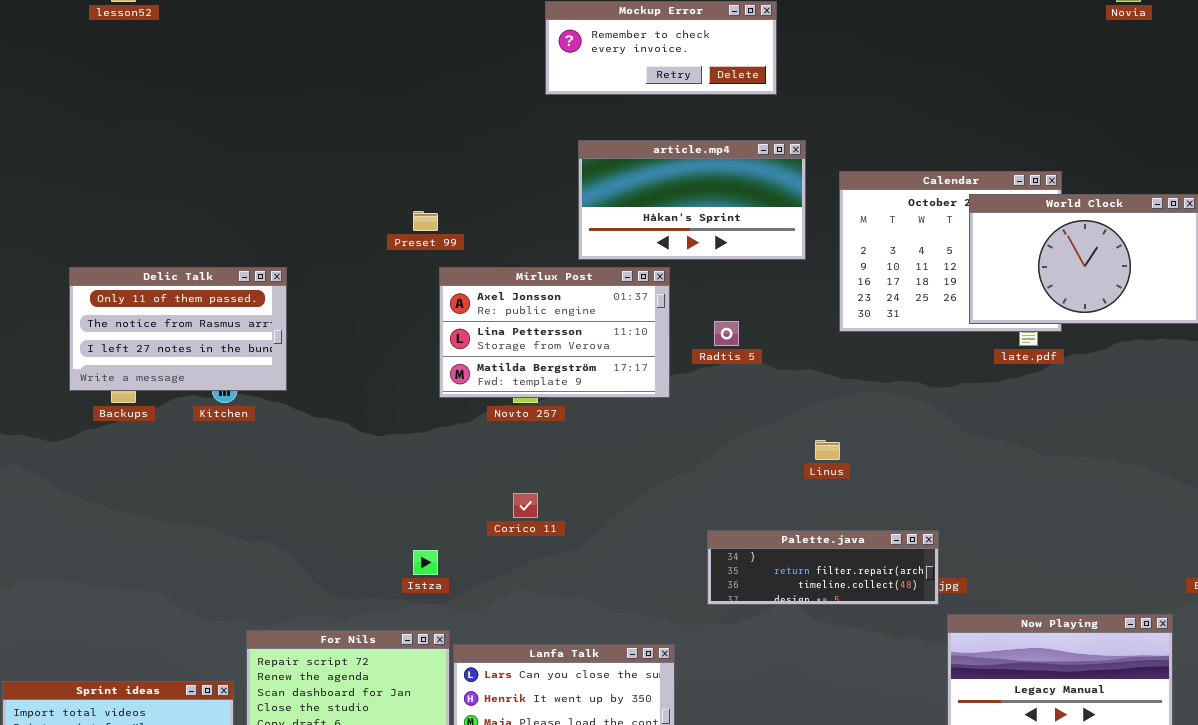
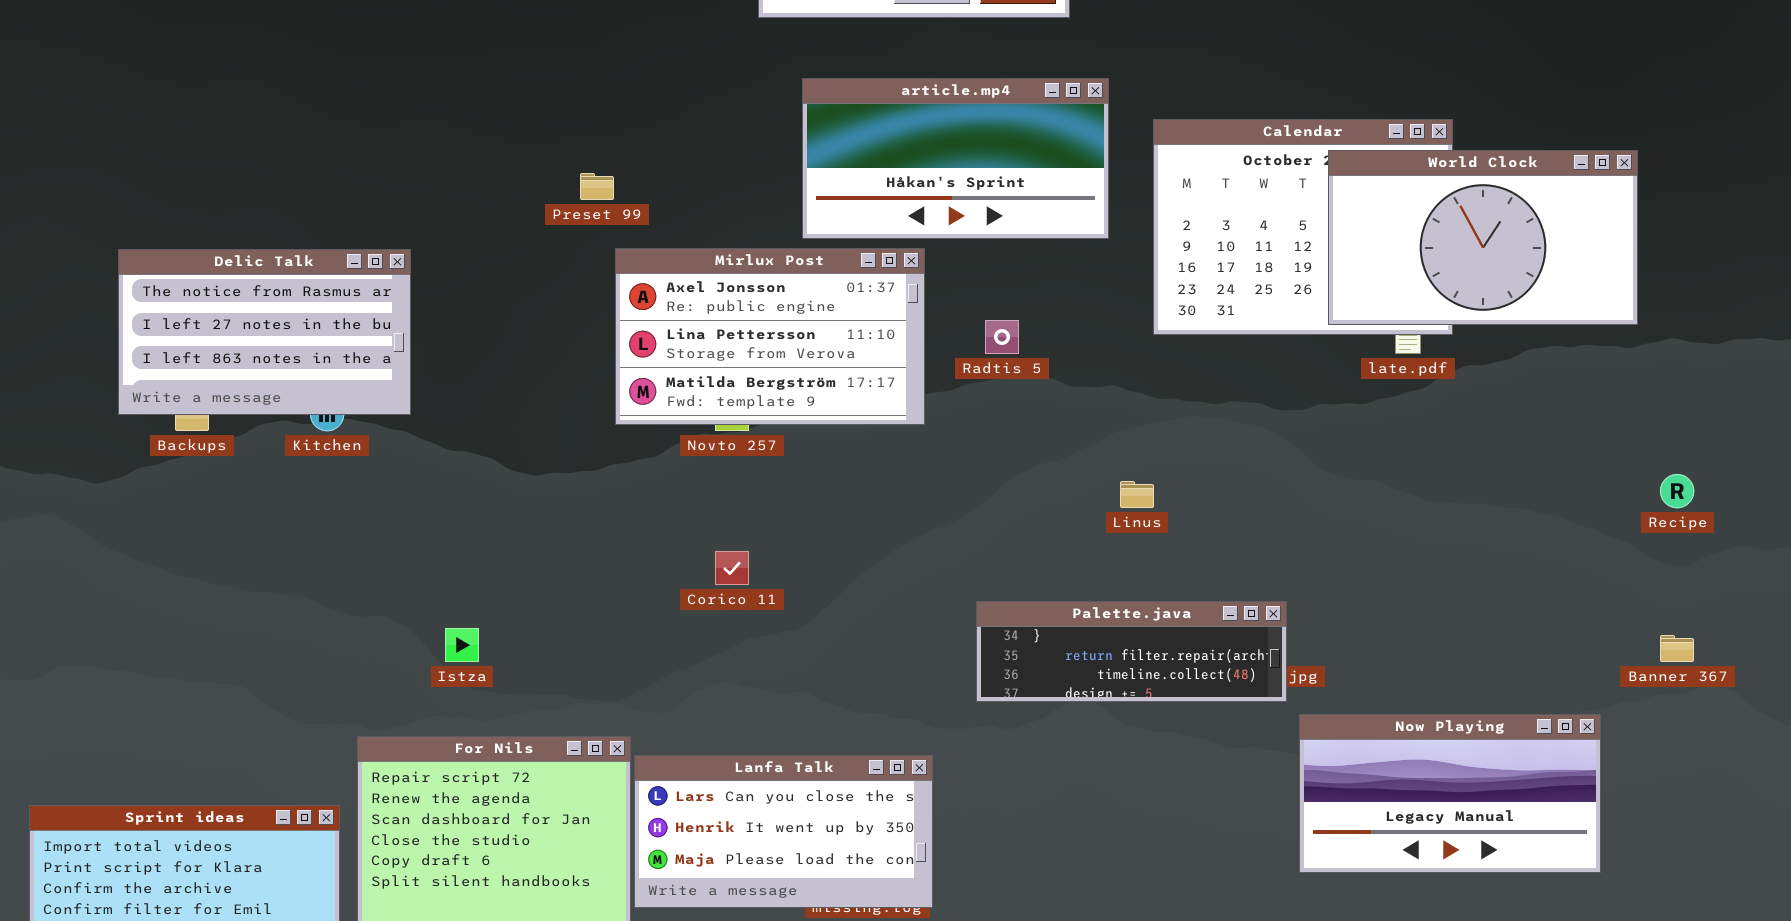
Delic Talk: [69,267,287,391] -> [118,249,411,415], scrolled down 1 row
Istza: [413,550,438,575] -> [445,628,479,662], moved

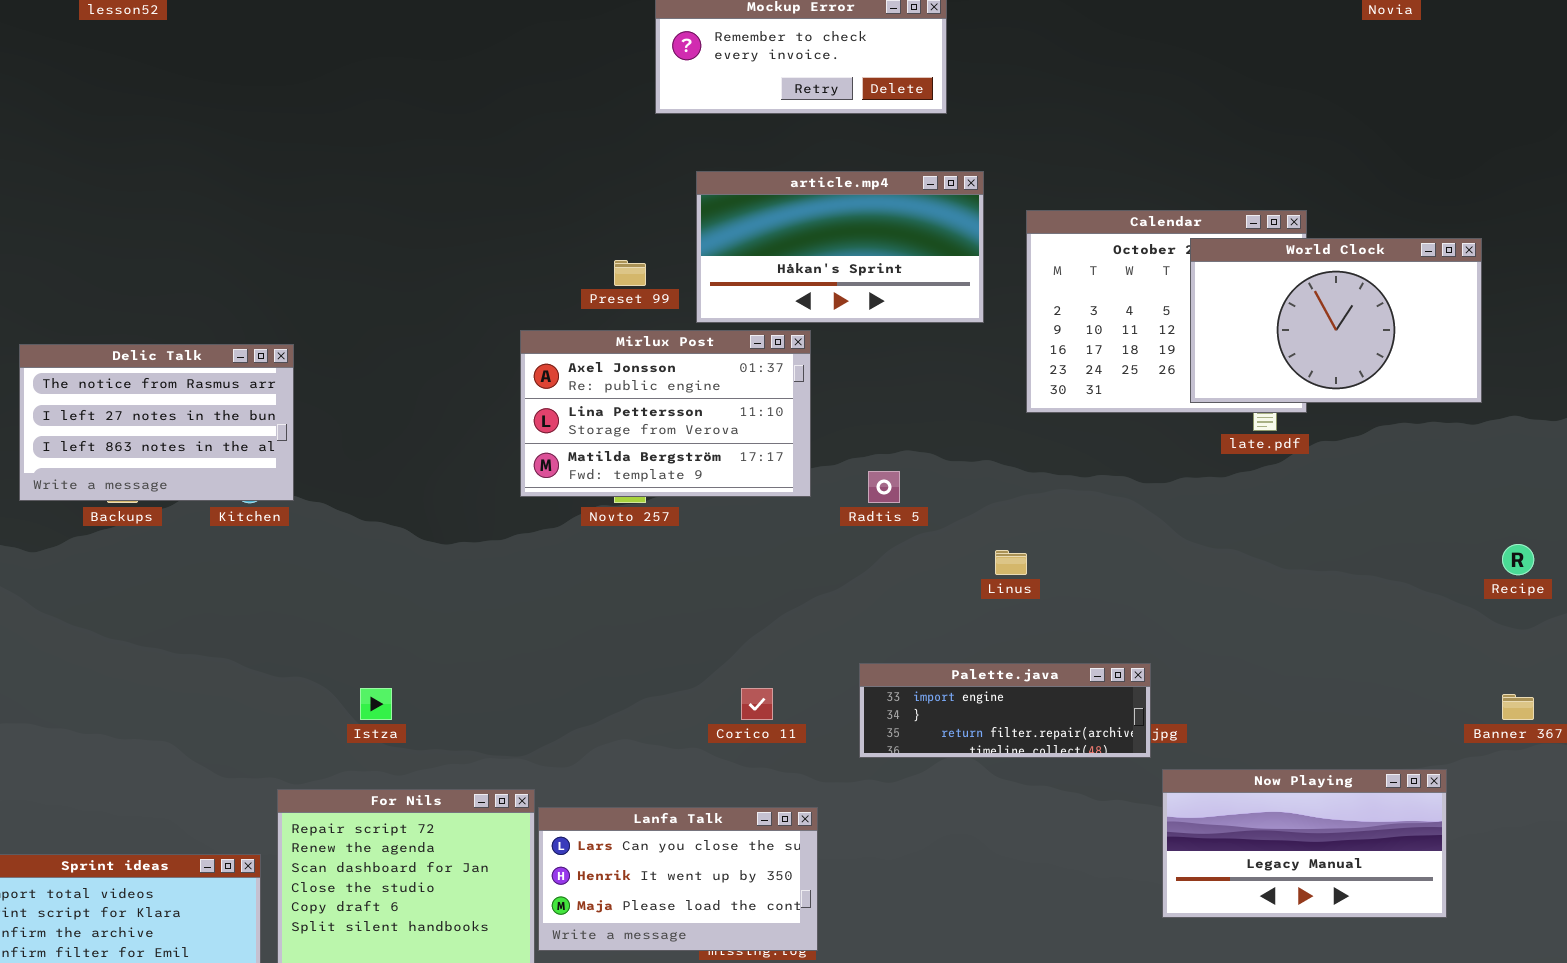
Preset 99: [580,173,614,200] -> [614,260,646,286], moved
Delic Talk: [118,249,411,415] -> [19,344,294,501], moved
Radtis 5: [985,320,1019,354] -> [868,471,900,503], moved
Corico 11: [715,551,749,585] -> [741,688,773,720], moved
Palette.java: [976,601,1287,702] -> [859,663,1151,758], scrolled up 1 row

